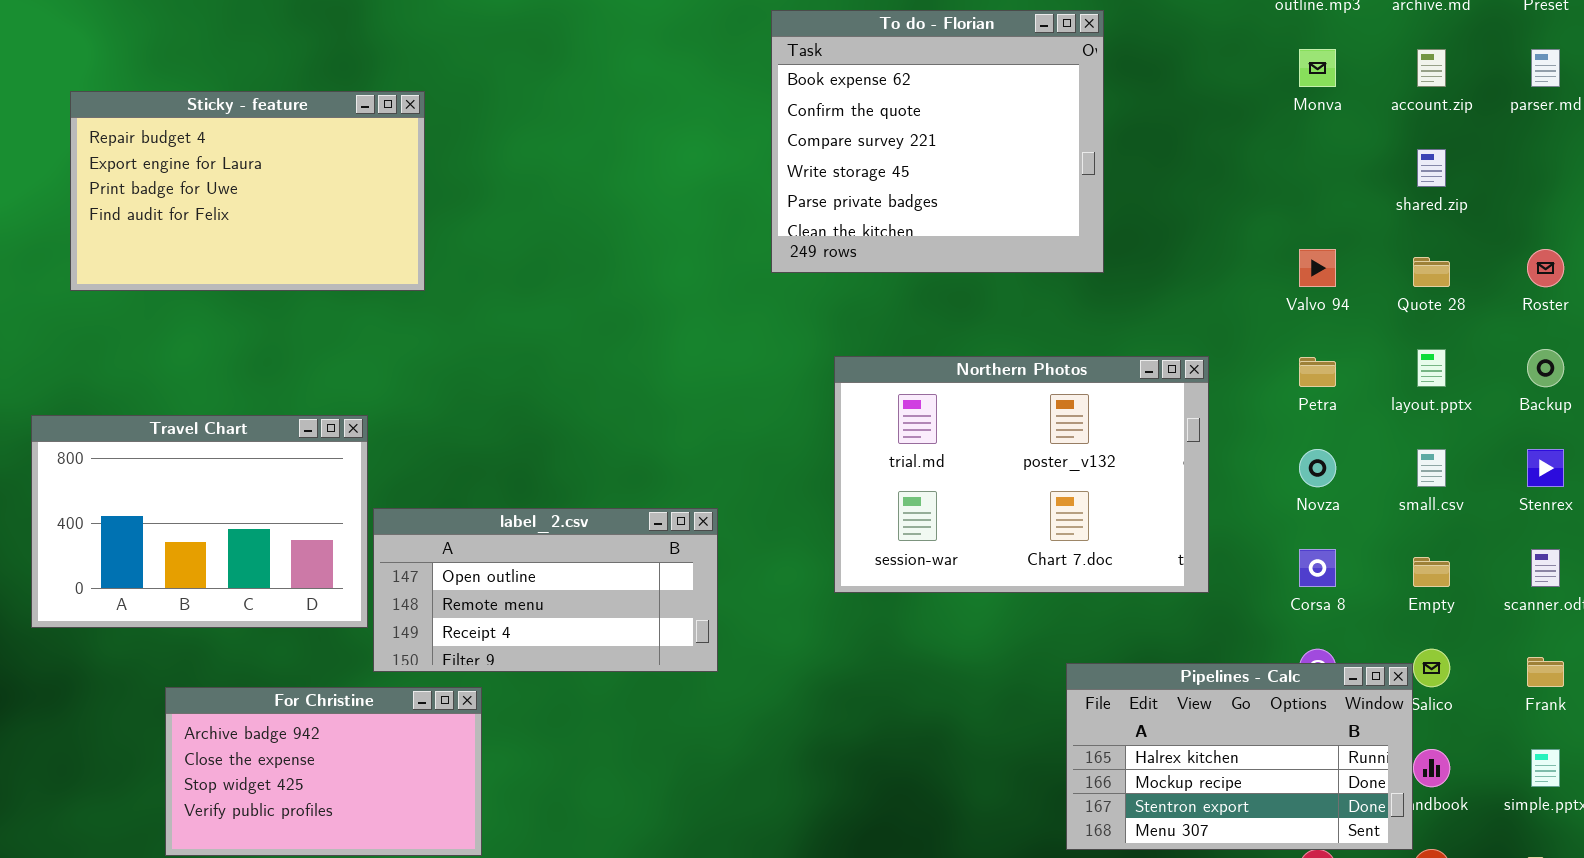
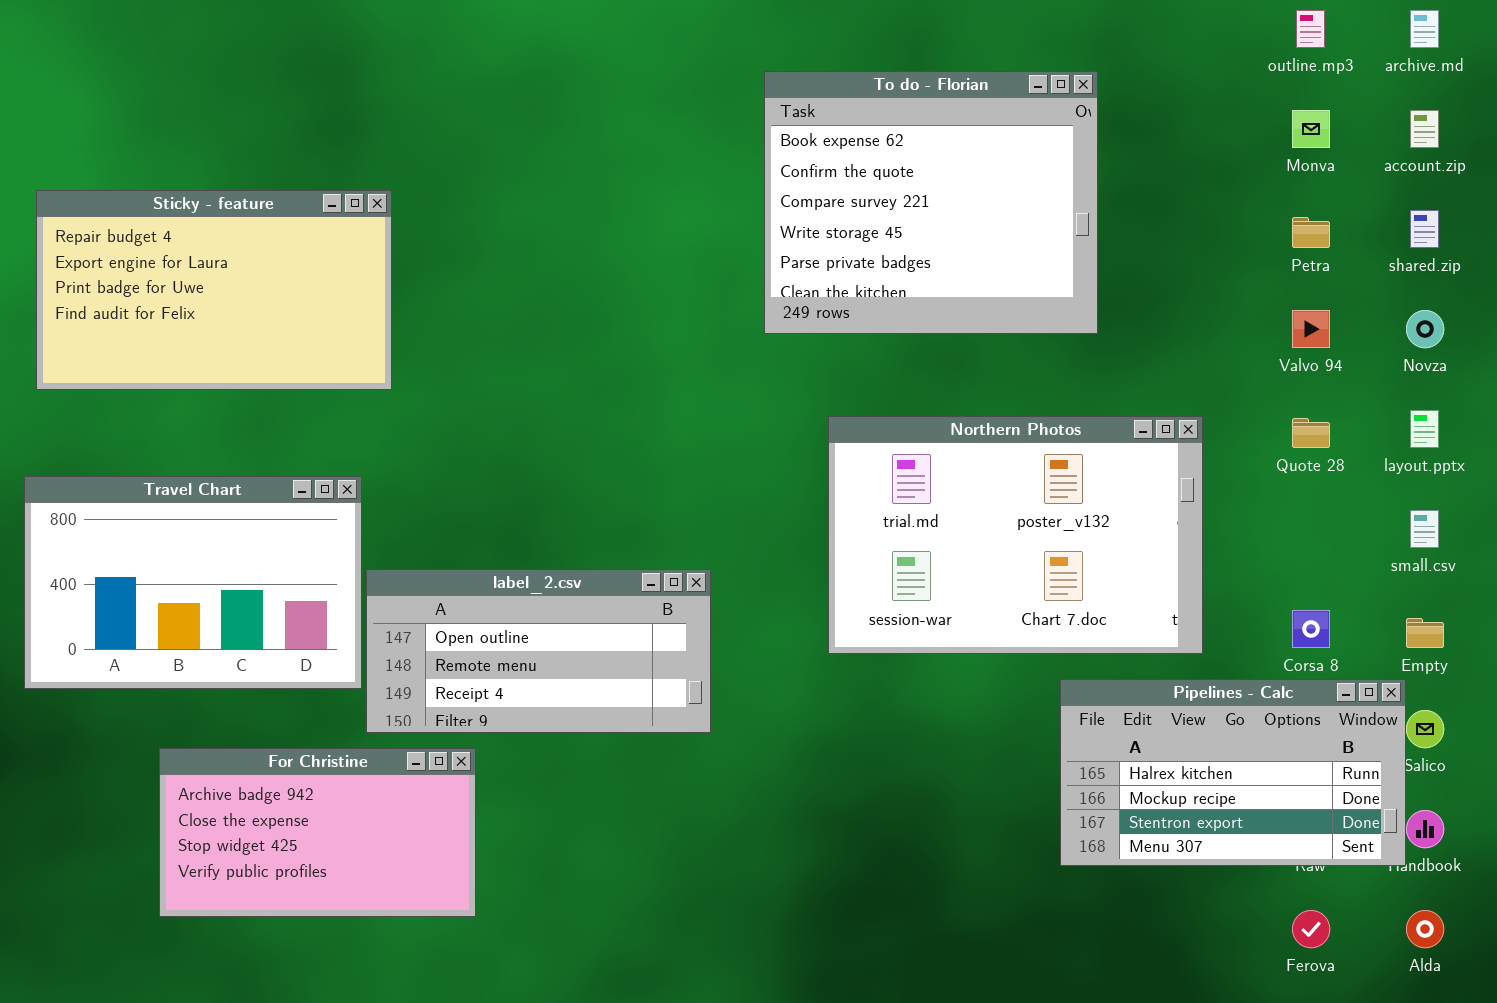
Sticky - feature: [70,91,425,291] -> [36,190,392,390], moved
Quote 28: [1413,257,1450,287] -> [1292,418,1330,448], moved
Petra: [1299,357,1336,387] -> [1292,217,1330,248], moved
Novza: [1299,449,1336,487] -> [1406,310,1444,348], moved
Pipelines - Calc: [1066,663,1413,850] -> [1060,679,1406,866], moved

